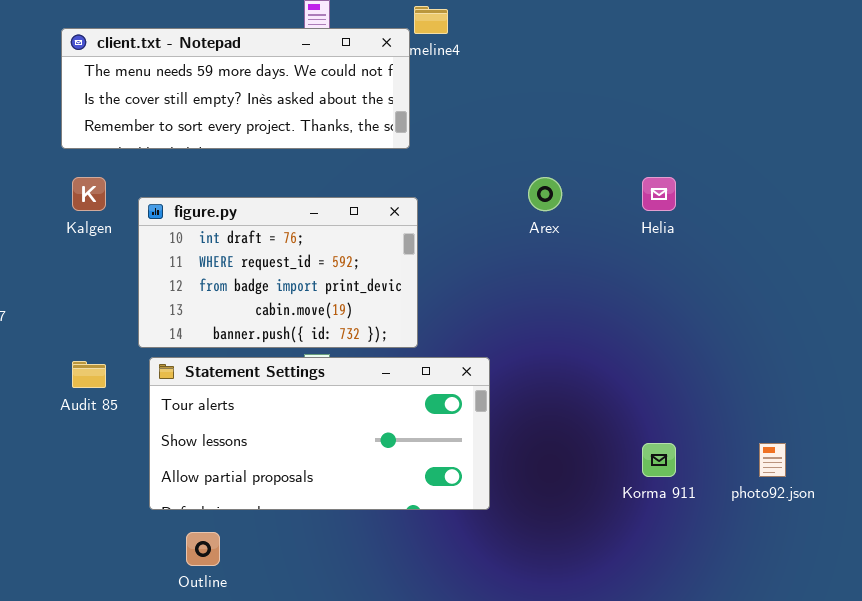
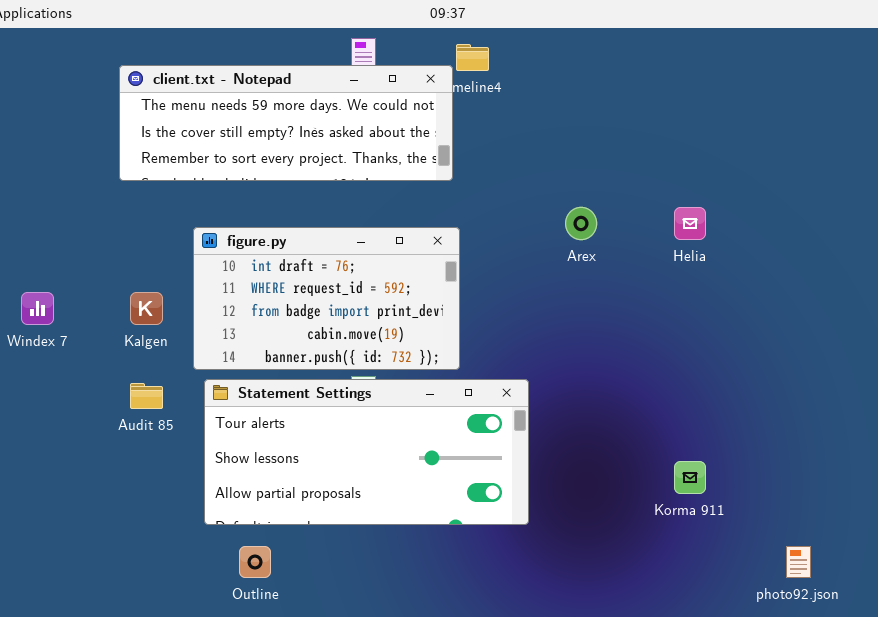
Kalgen: [72,177,106,211] -> [130,292,163,325], moved
photo92.json: [759,443,786,477] -> [786,546,811,578], moved

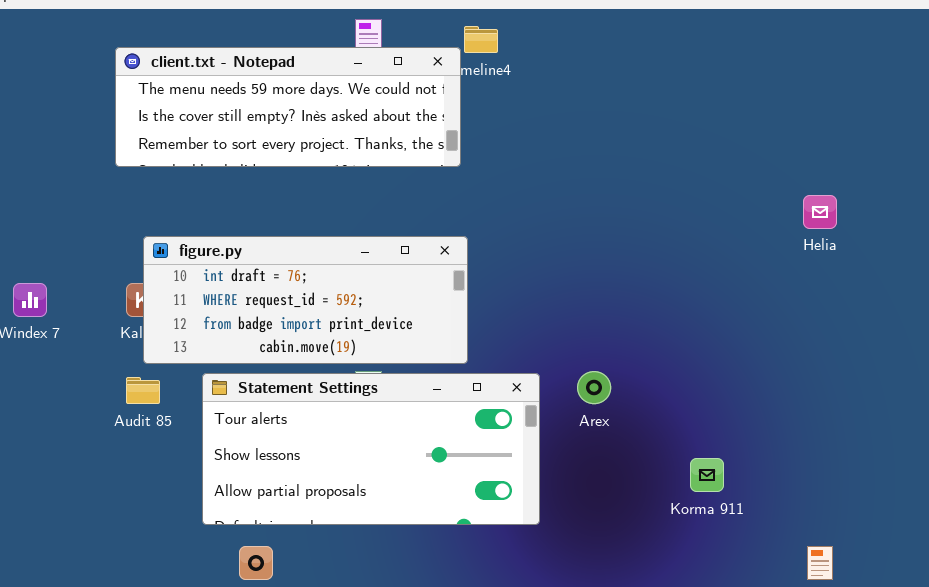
Arex: [565,207,597,240] -> [577,371,611,404], moved
Helia: [674,207,706,240] -> [803,195,837,229], moved
figure.py: [193,227,460,370] -> [143,236,468,364], resized

